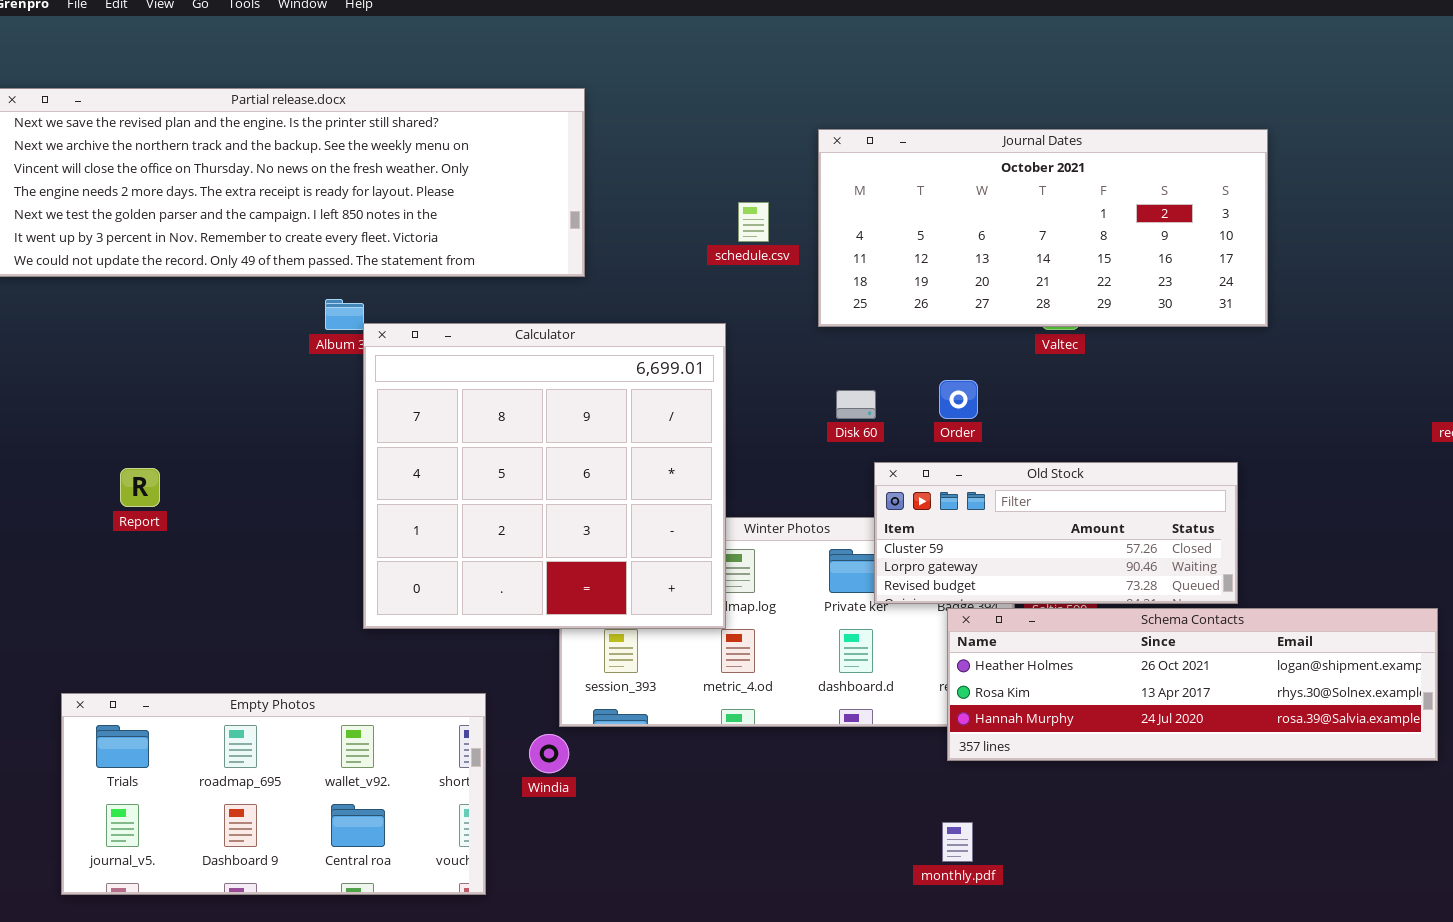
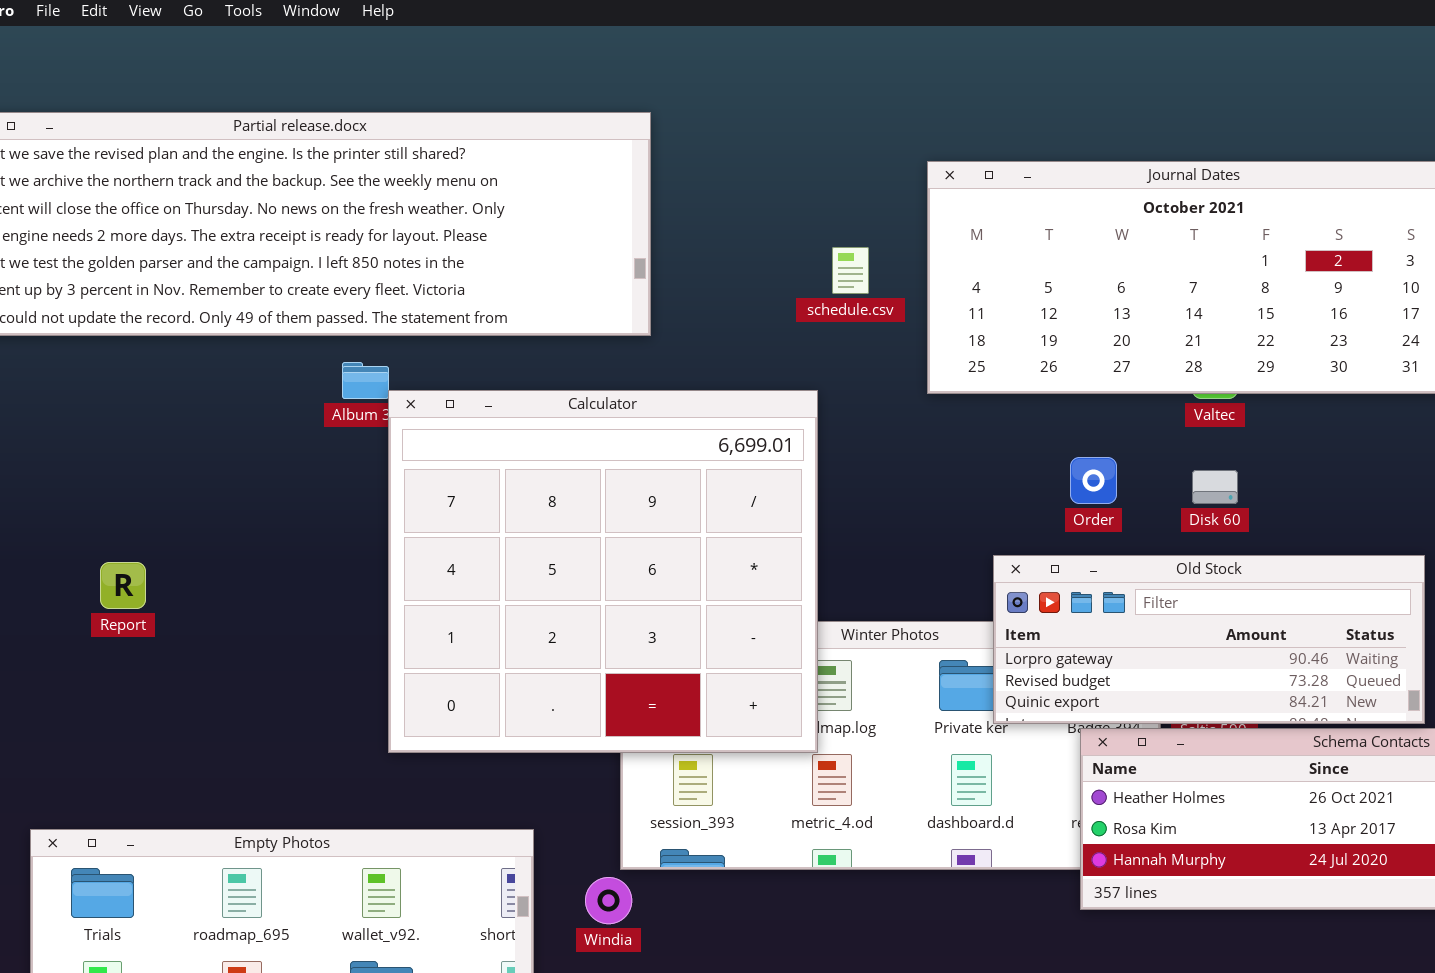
Disk 60: [836,390,876,419] -> [1192,470,1238,504], moved
Old Stock: [874,462,1238,604] -> [993,555,1425,724], scrolled down 1 row

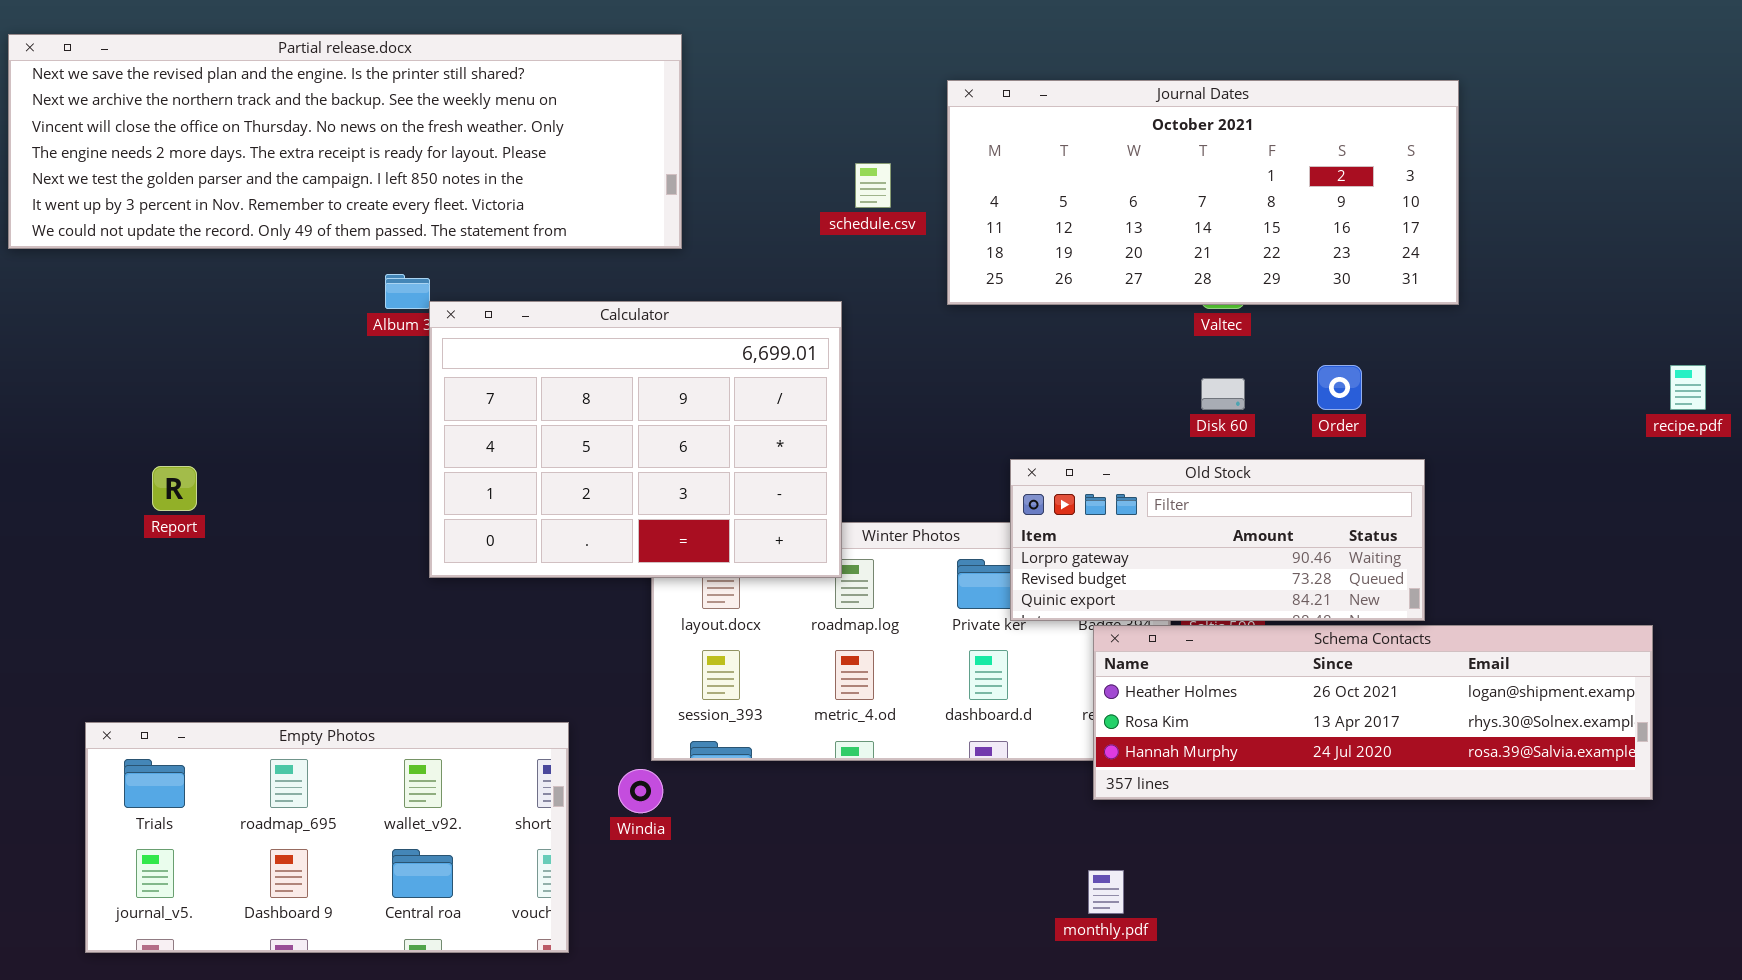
Calculator: [388,390,818,753] -> [429,301,842,578], resized
Order: [1070,457,1117,504] -> [1317,365,1362,410], moved

